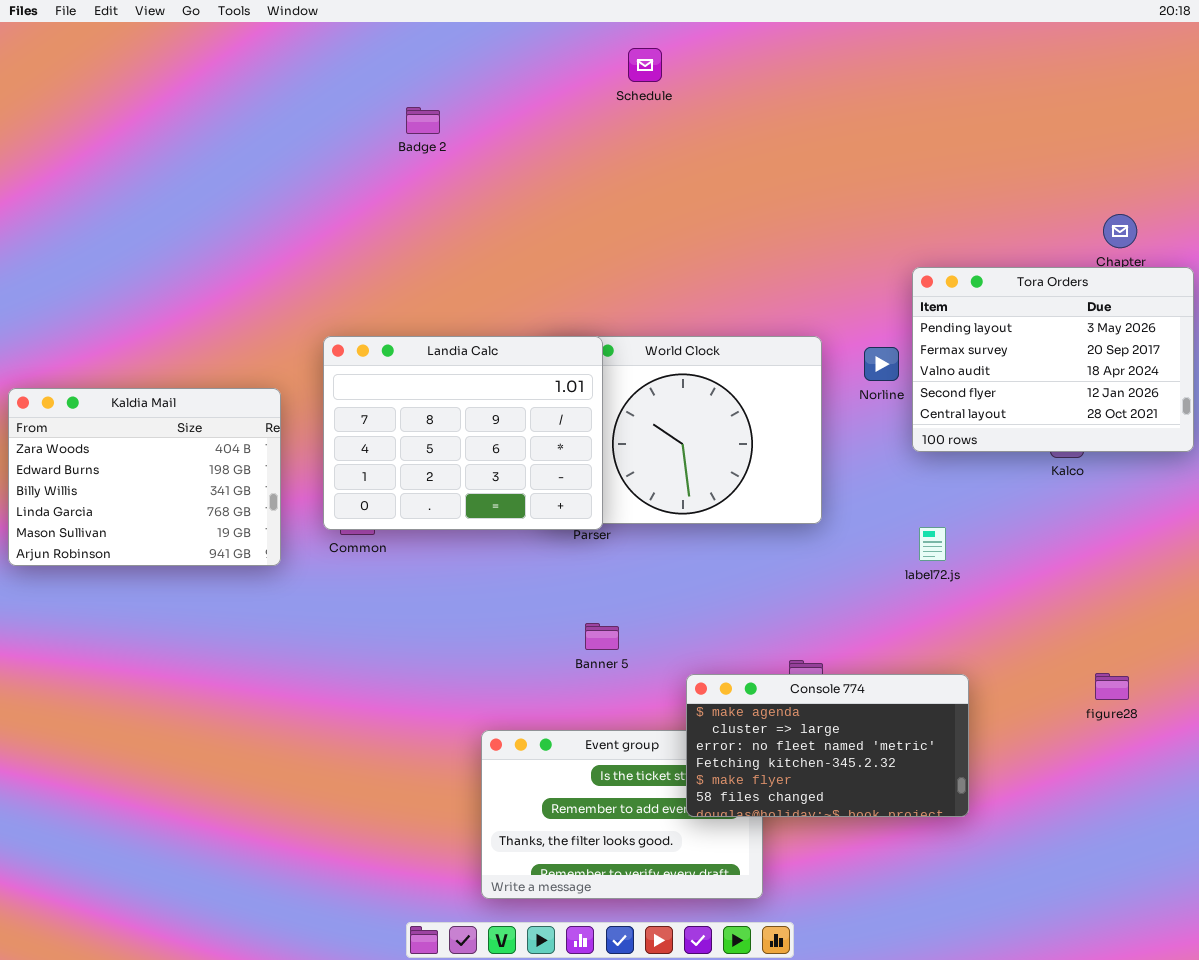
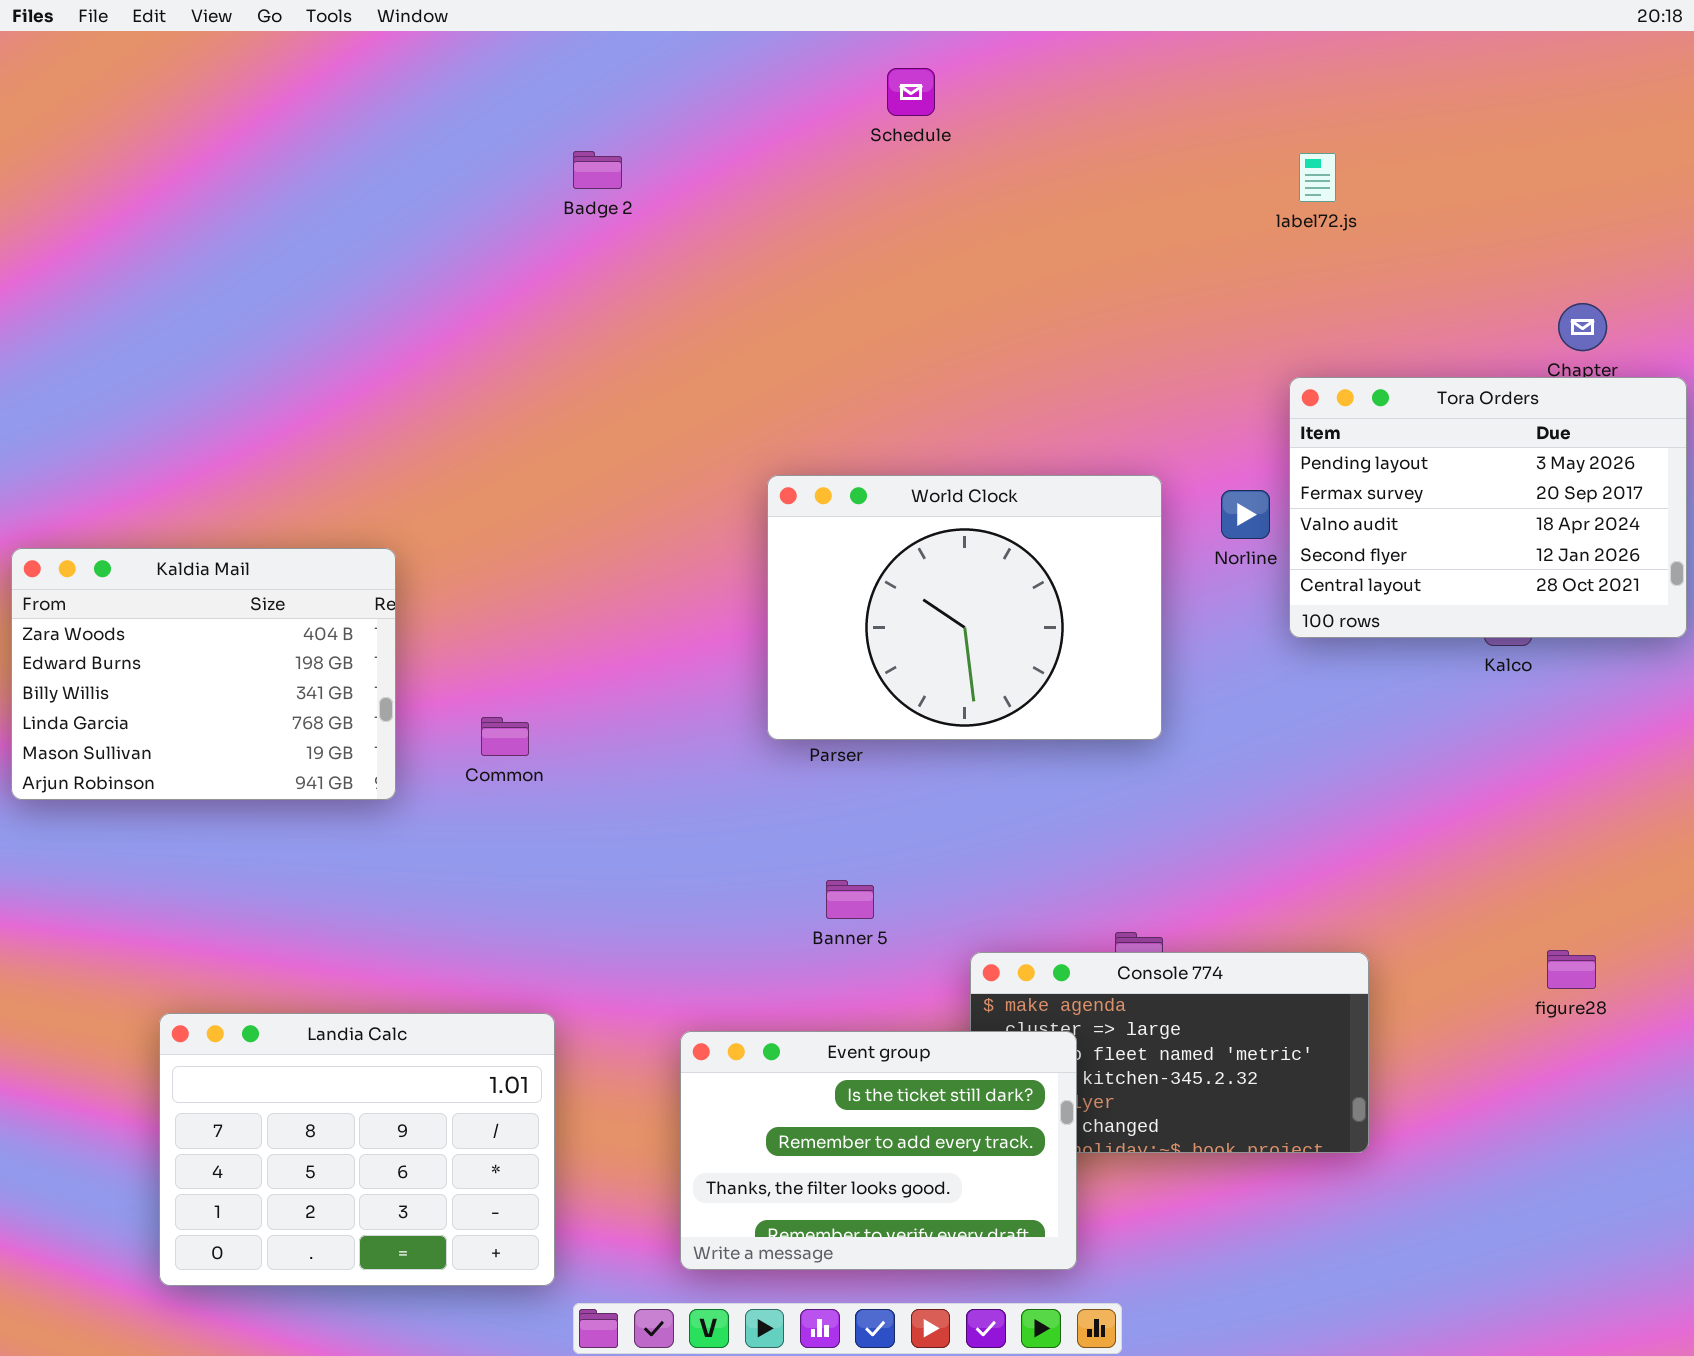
Landia Calc: [323,336,603,530] -> [159,1013,555,1286], moved
label72.js: [919,527,946,561] -> [1299,153,1336,202], moved
Event group: [481,730,763,899] -> [680,1031,1077,1270], raised

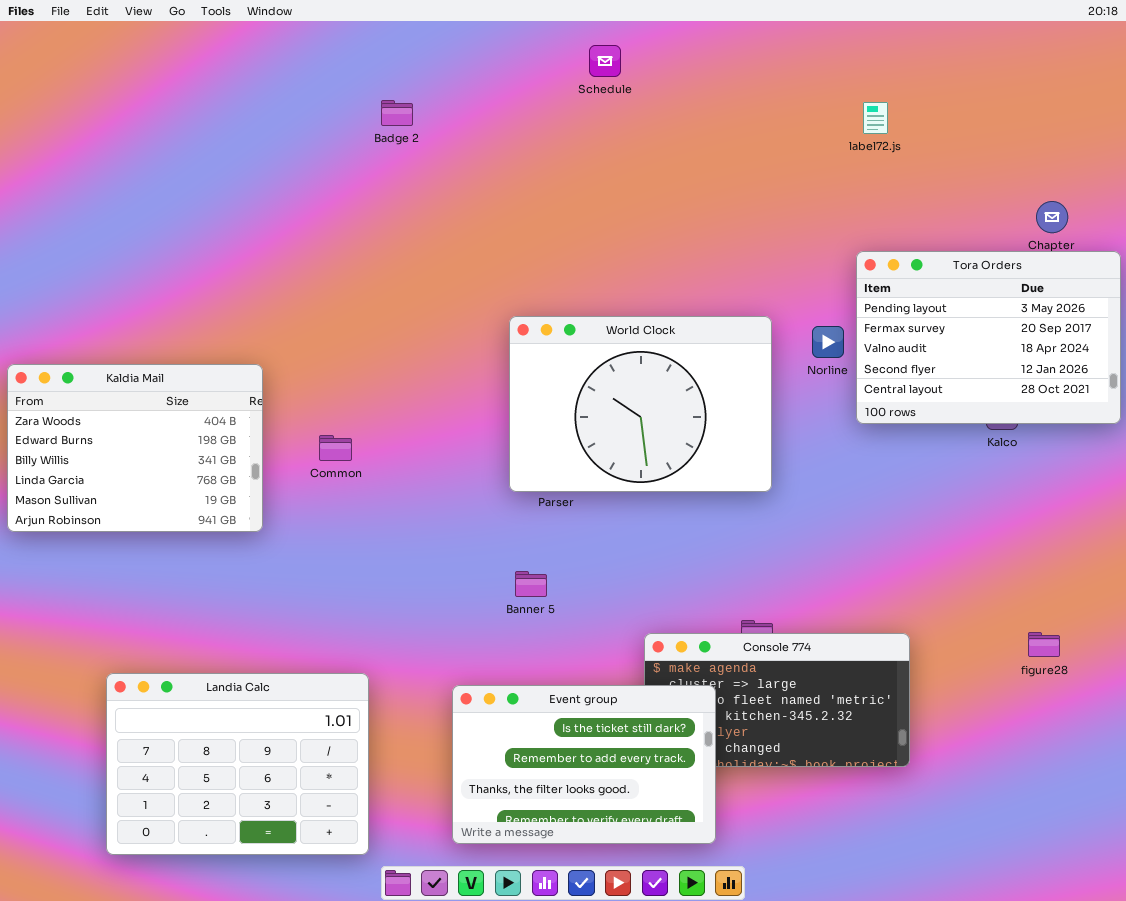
Common: [481,717,529,756] -> [319,435,352,461], moved
Banner 5: [826,880,874,919] -> [515,571,547,597], moved

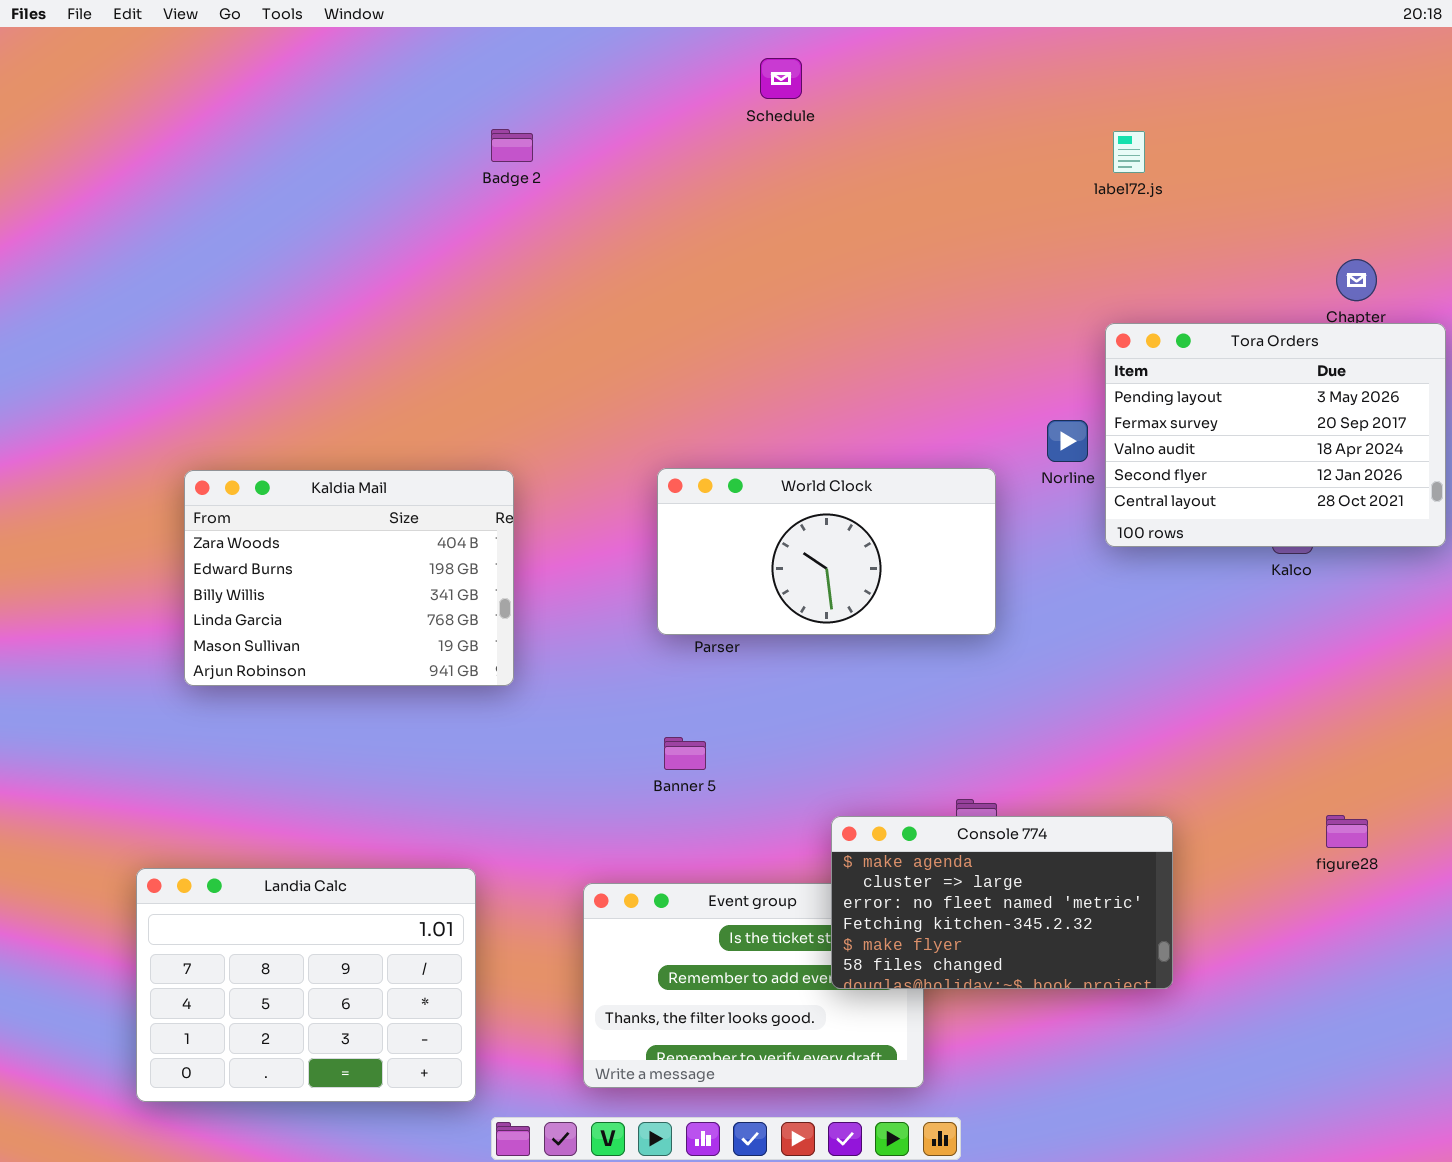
World Clock: [509,316,772,492] -> [657,468,996,635], resized
Kaldia Mail: [7,364,263,532] -> [184,470,514,686], moved
Console 774: [644,633,910,767] -> [831,816,1173,989], raised

